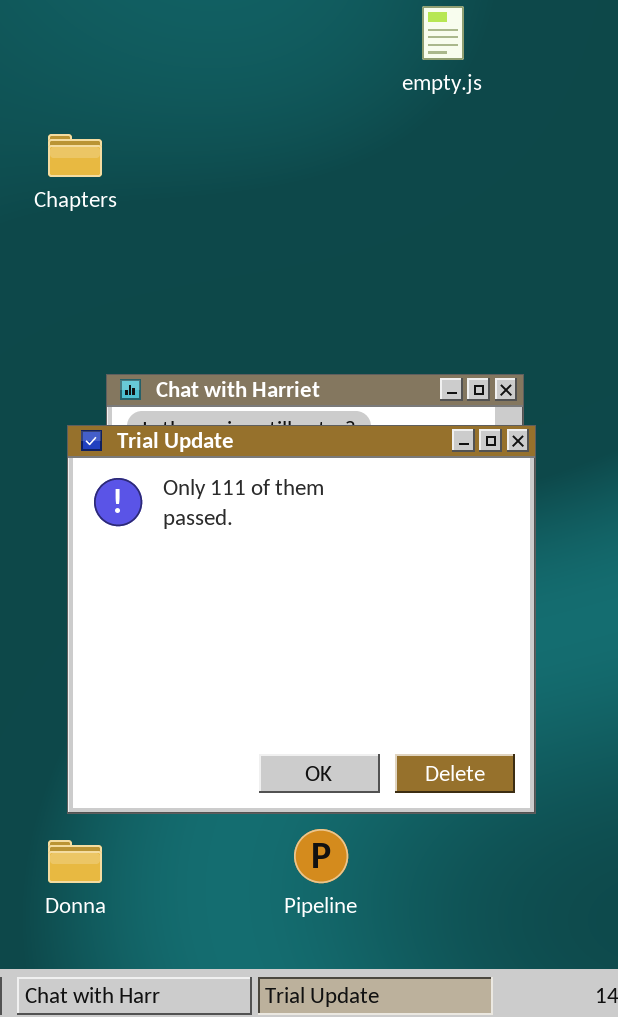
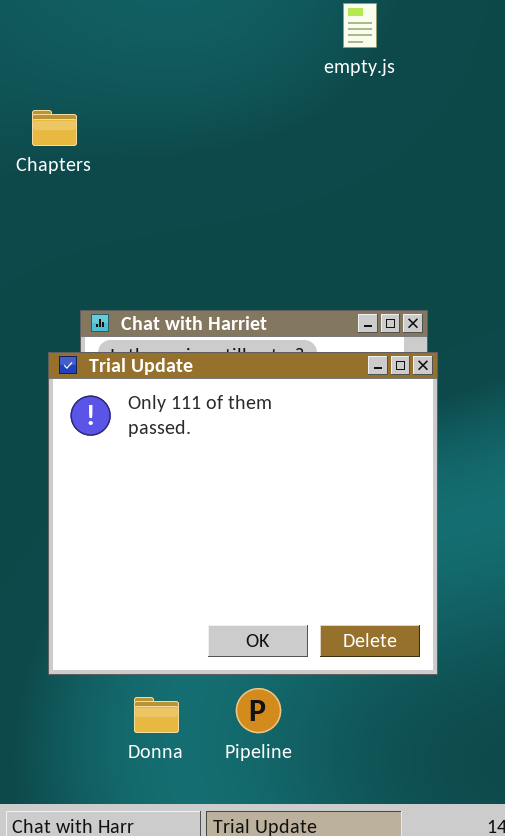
Donna: [48,840,102,883] -> [134,697,179,733], moved

